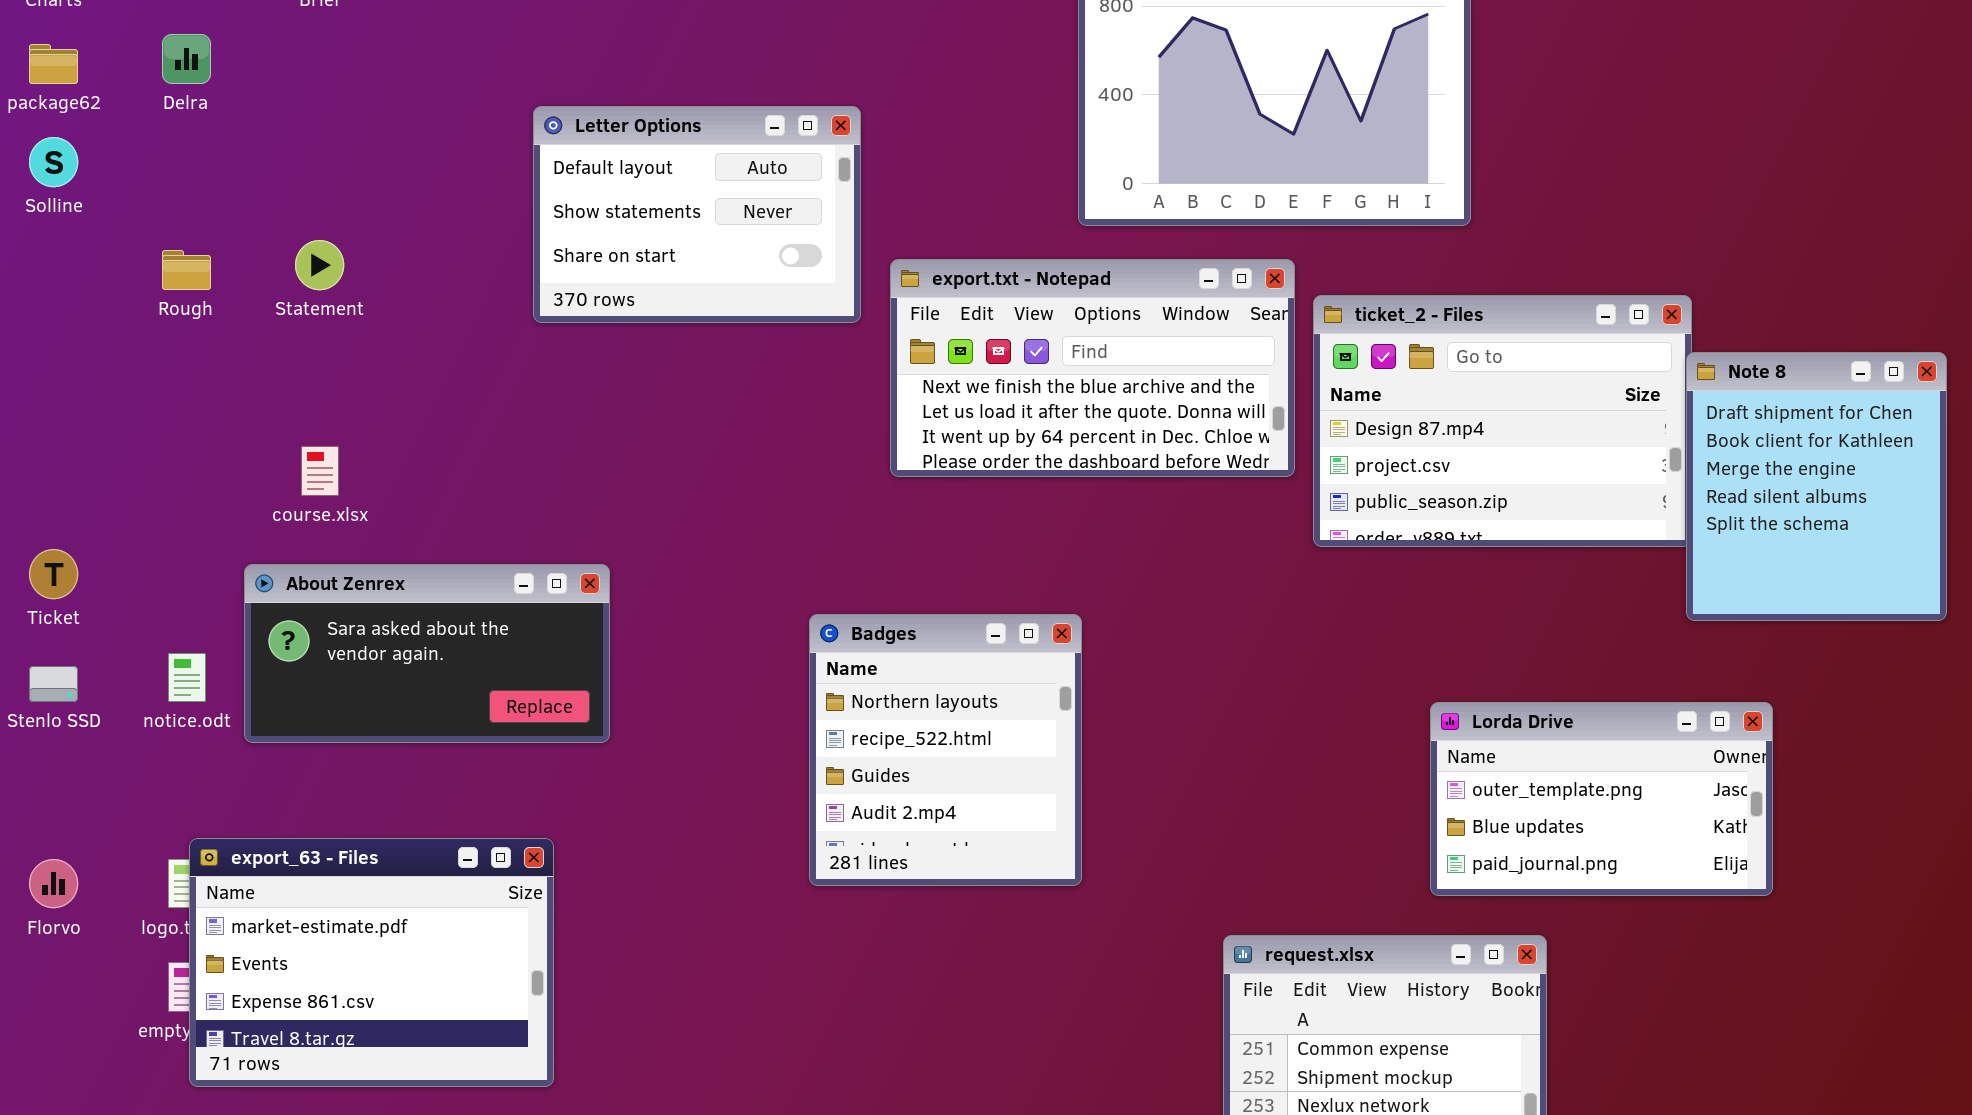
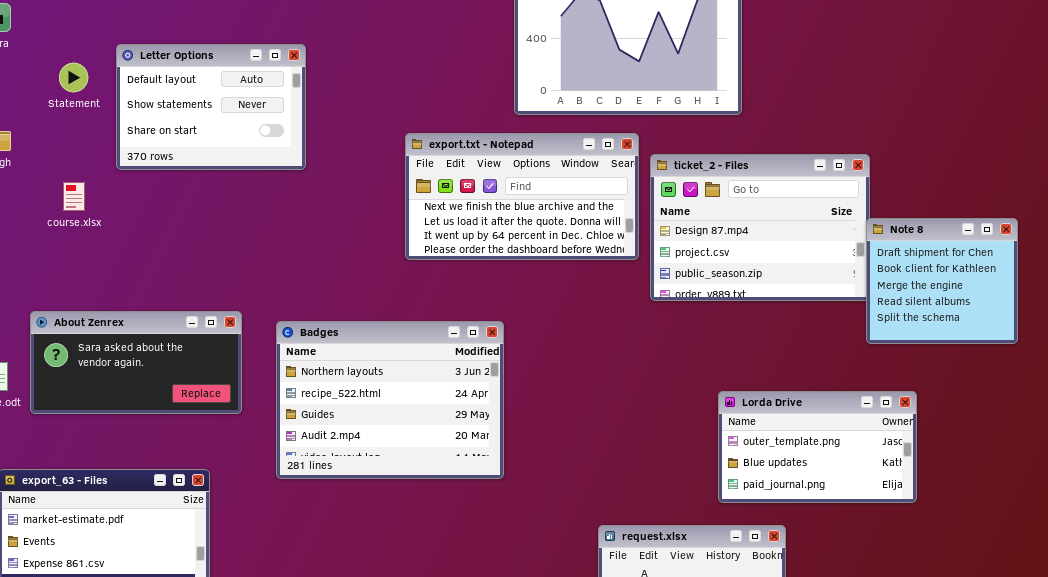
Letter Options: [533,106,861,323] -> [116,44,306,170], moved
Statement: [295,240,344,290] -> [59,63,88,92], moved
Note 8: [1686,352,1947,621] -> [866,218,1018,344], resized
course.xlsx: [301,446,339,496] -> [63,182,85,211], moved
Badges: [809,614,1082,886] -> [276,321,504,479], moved, resized

